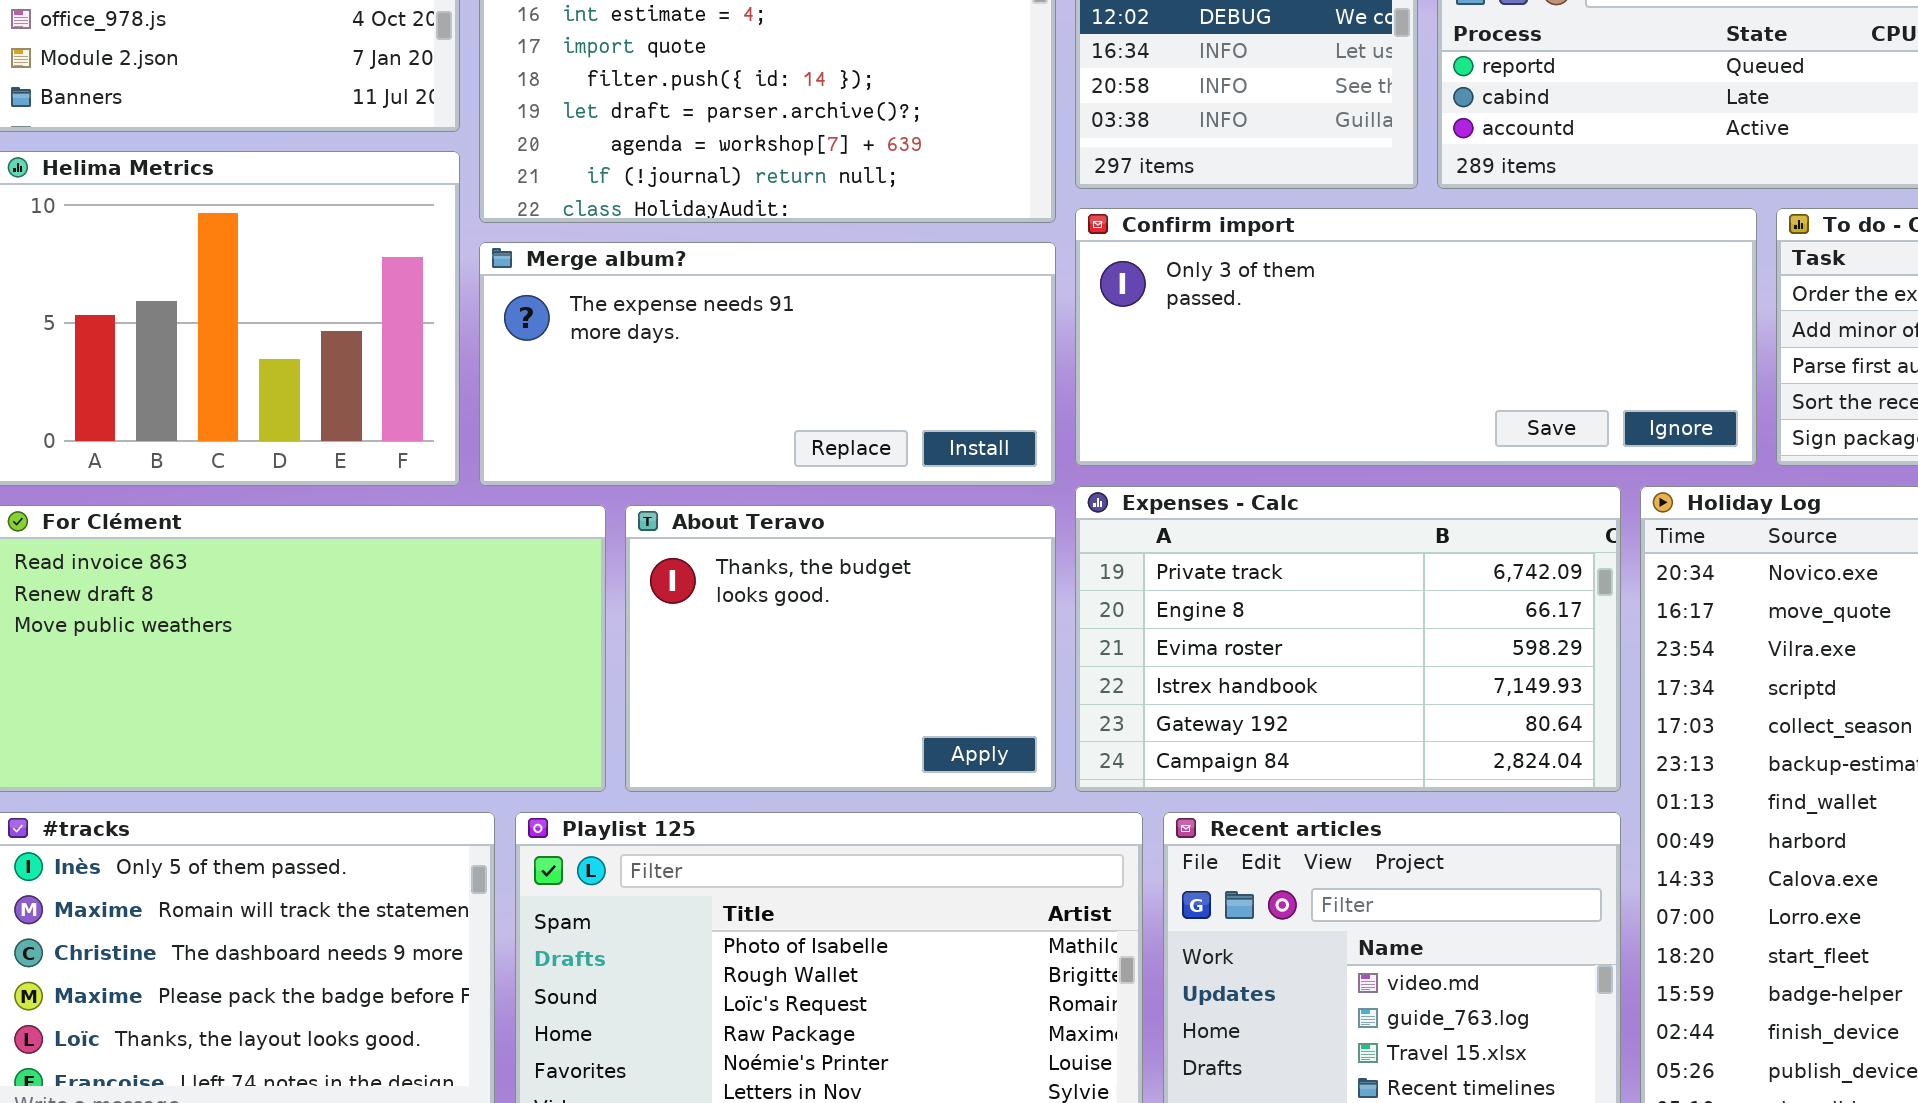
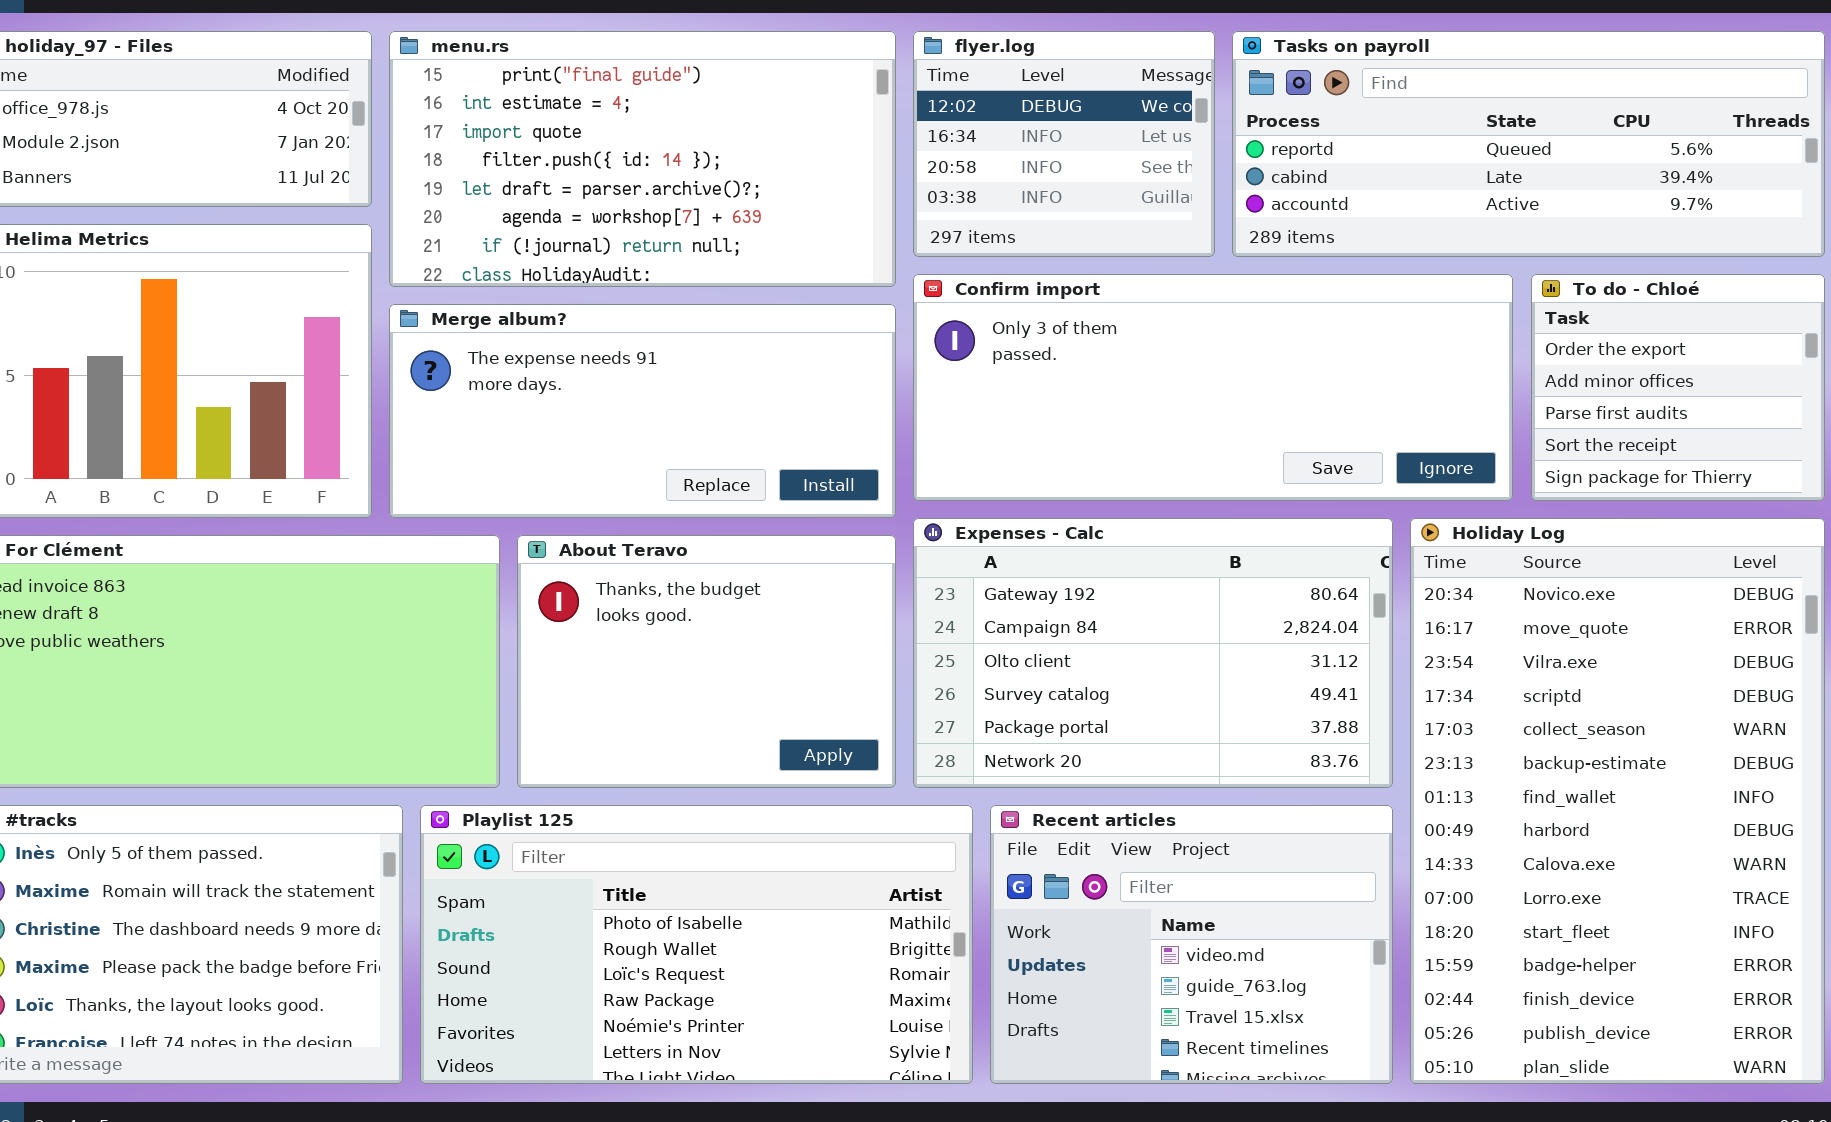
Expenses - Calc: [1075,486,1621,792] -> [913,518,1393,788], scrolled down 4 rows

